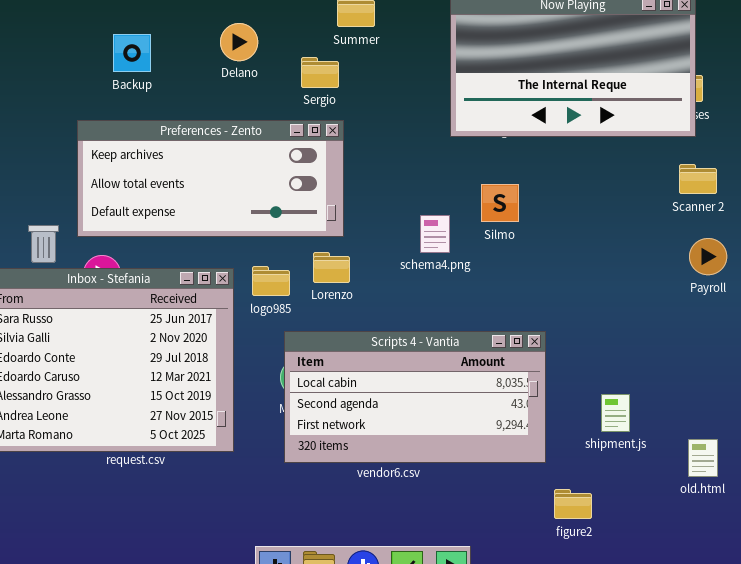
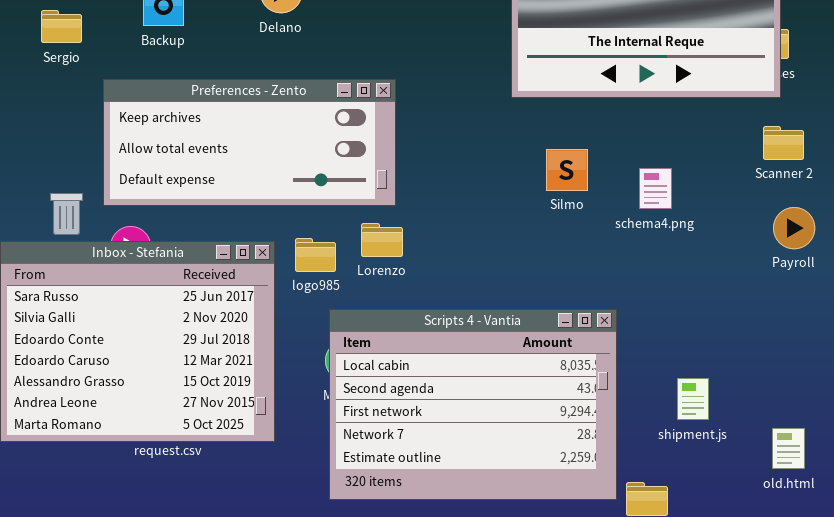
Sergio: [301,57,339,88] -> [41,10,82,43], moved
schema4.png: [420,215,450,253] -> [639,168,672,209], moved
Scripts 4 - Vantia: [284,331,546,463] -> [329,309,617,500], resized

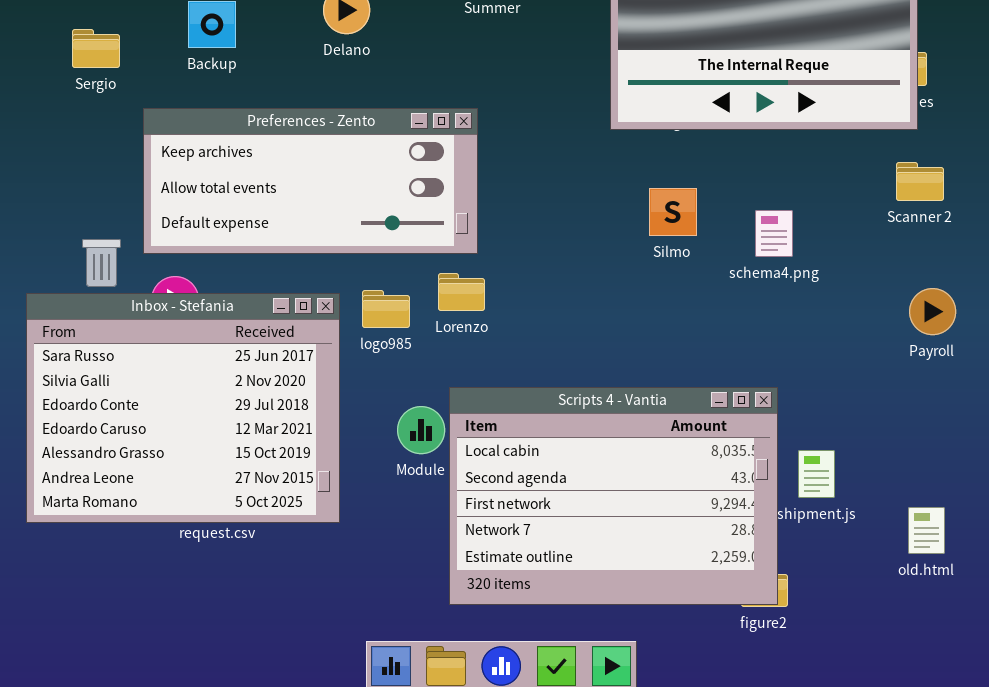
Payroll: [773,207,815,249] -> [909,288,956,335], moved
Scripts 4 - Vantia: [329,309,617,500] -> [449,387,778,605], moved

